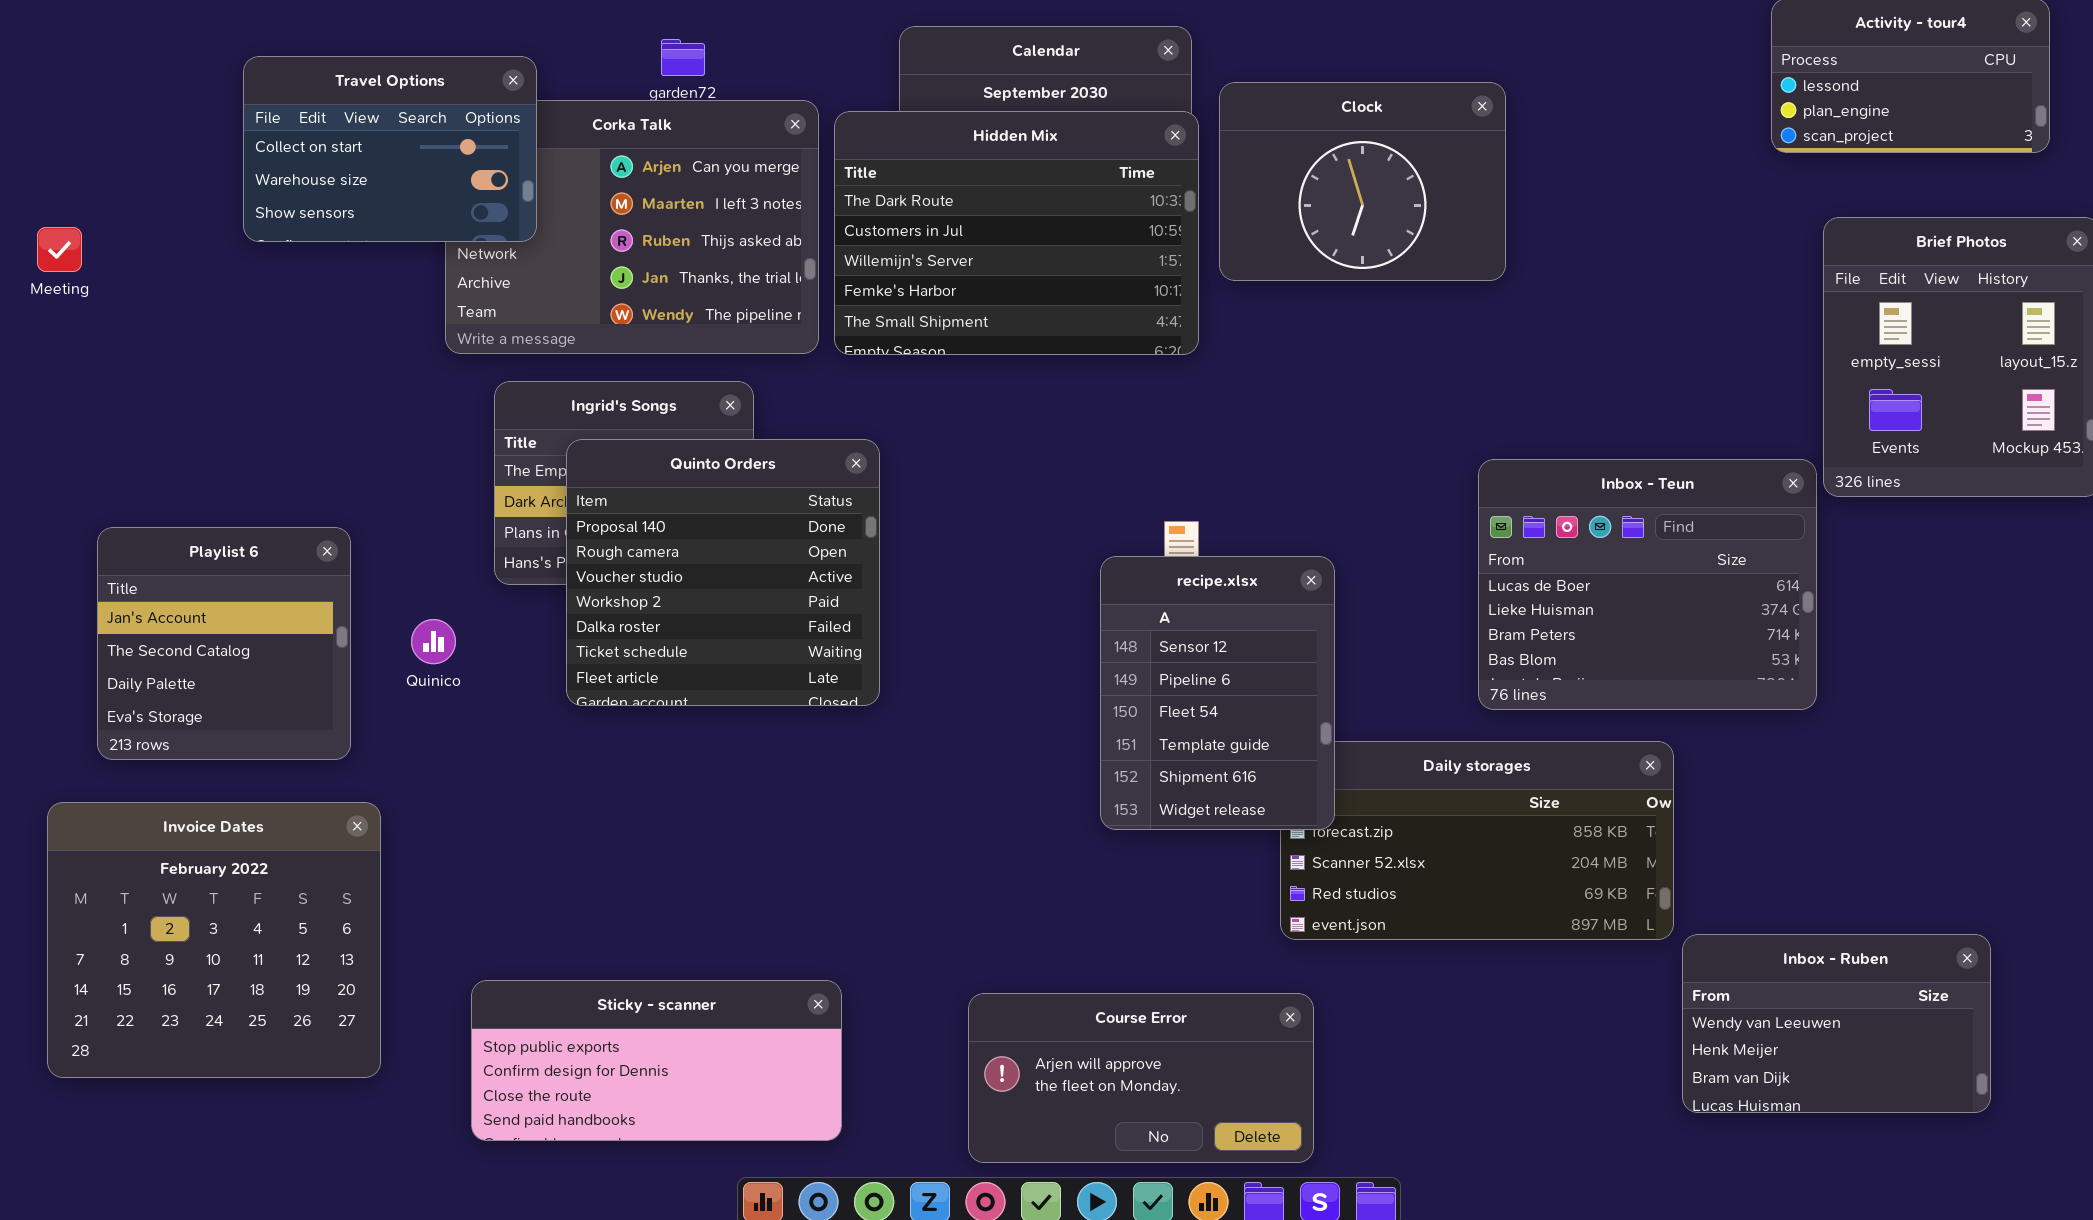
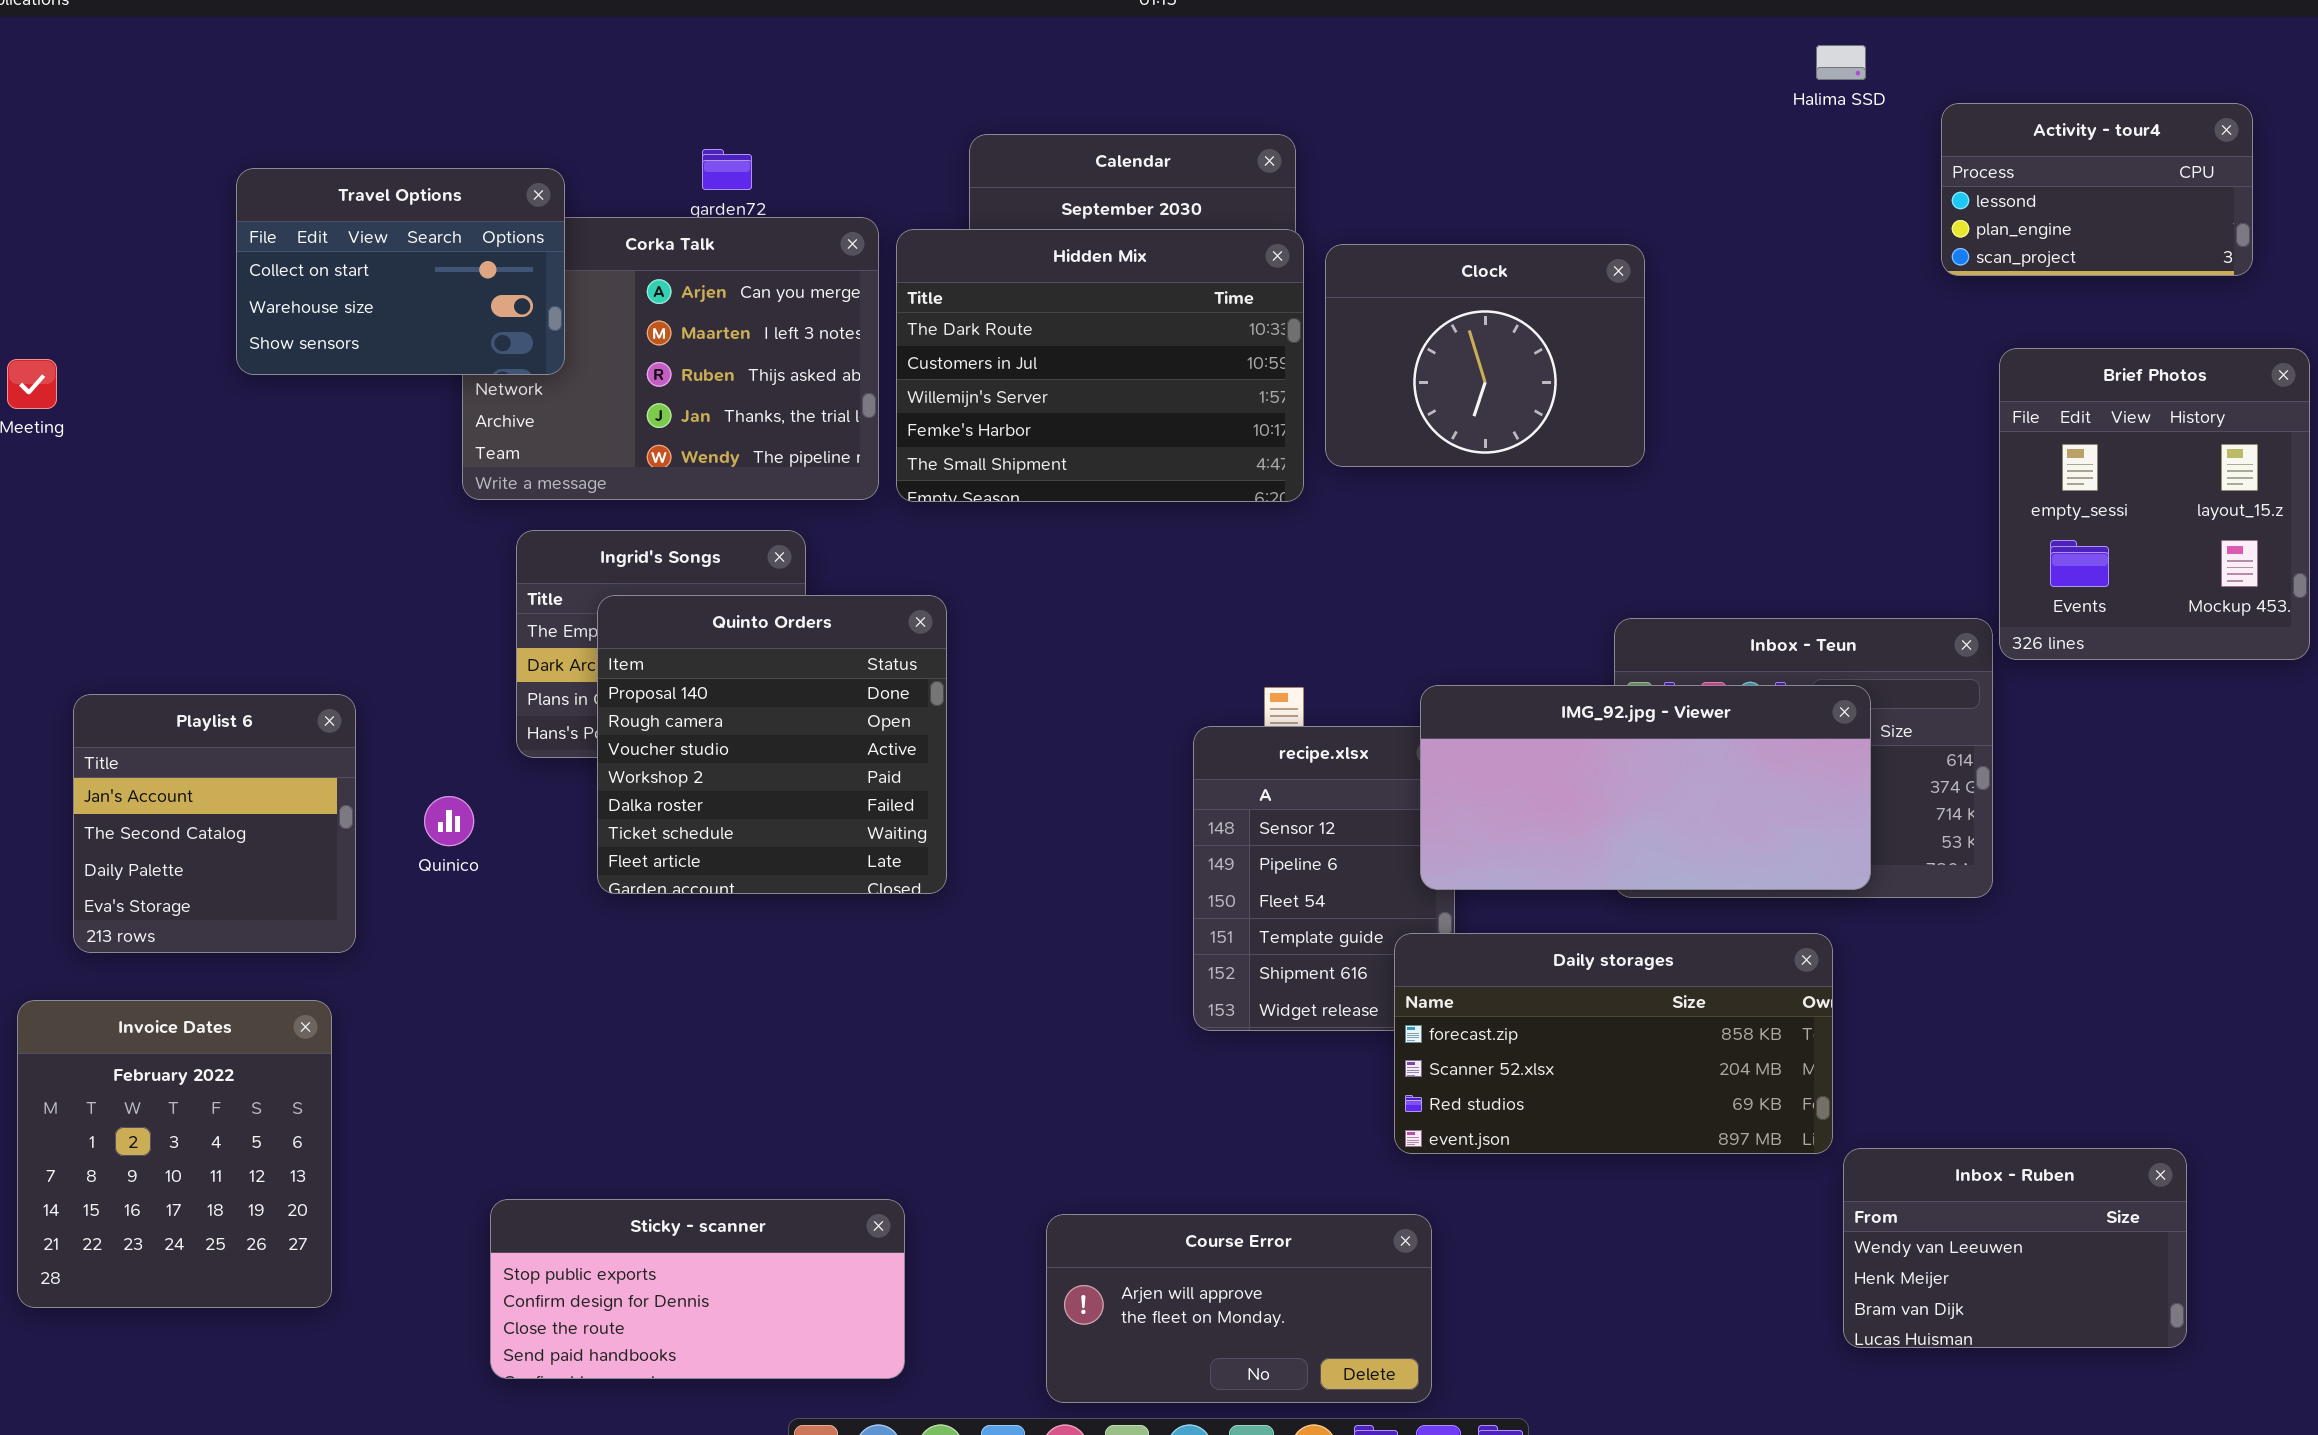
Clock: [1219,82,1506,281] -> [1325,244,1645,467], moved
IMG_92.jpg - Viewer: none -> [1420,685,1871,890], opened
Daily storages: [1280,741,1674,940] -> [1394,933,1833,1154], raised
Invoice Dates: [47,802,381,1078] -> [17,1000,332,1308], resized

